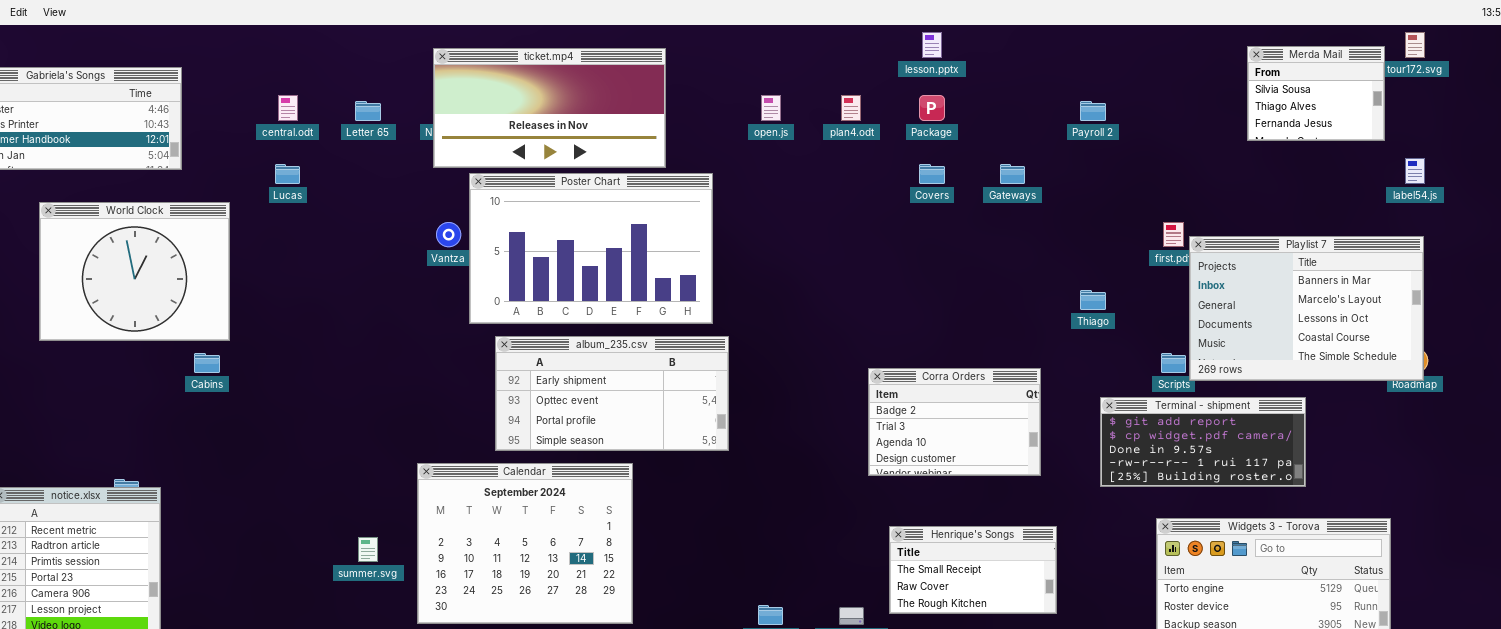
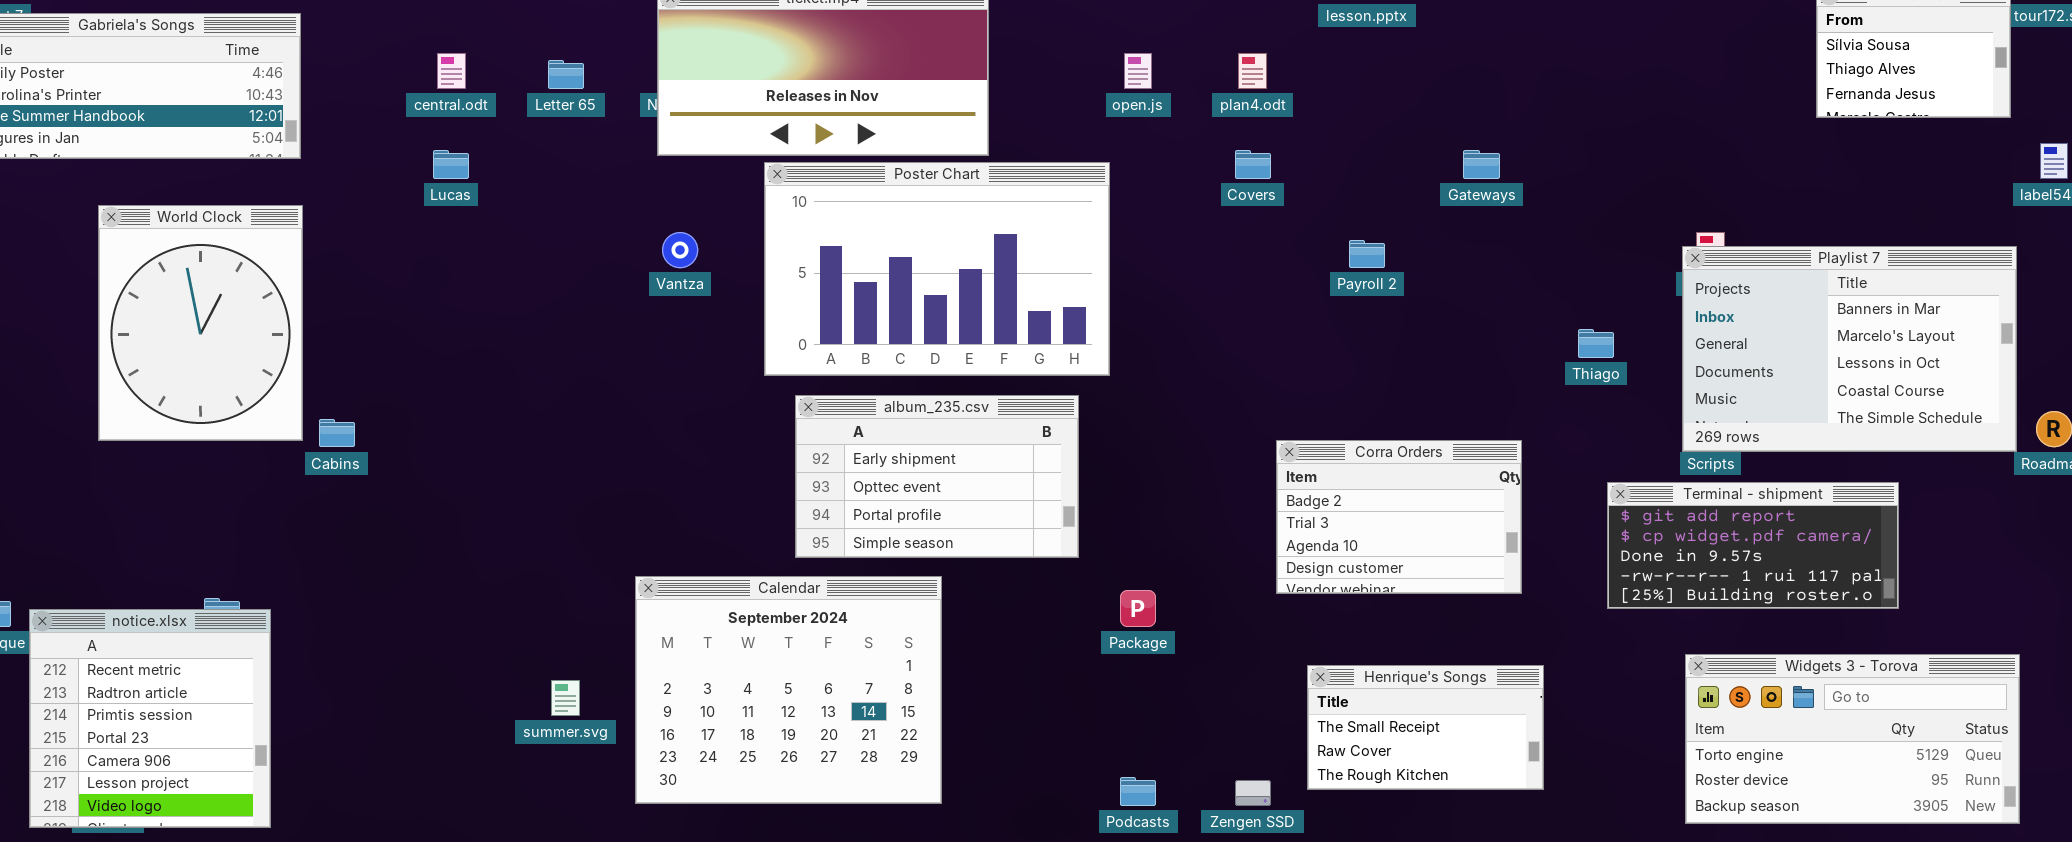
Package: [919,95,945,121] -> [1120,590,1156,627], moved
Payroll 2: [1080,101,1106,121] -> [1349,240,1385,268], moved
Covers: [919,164,945,184] -> [1235,150,1271,179], moved
Poster Chart: [469,173,713,324] -> [764,162,1110,376], moved
World Clock: [39,202,230,341] -> [98,205,303,441], resized
Playlist 7: [1189,236,1424,381] -> [1682,246,2017,452], moved
album_235.csv: [495,336,729,451] -> [795,395,1079,558], resized

